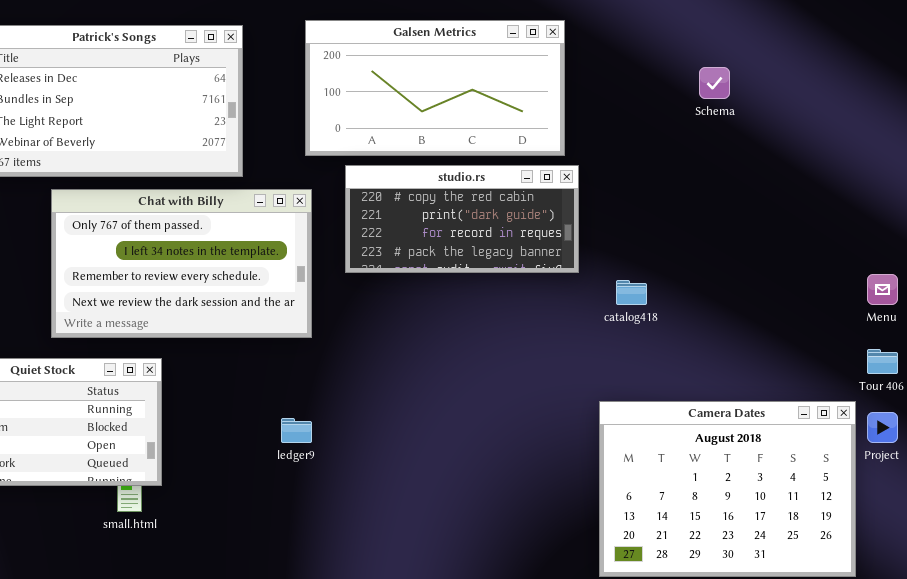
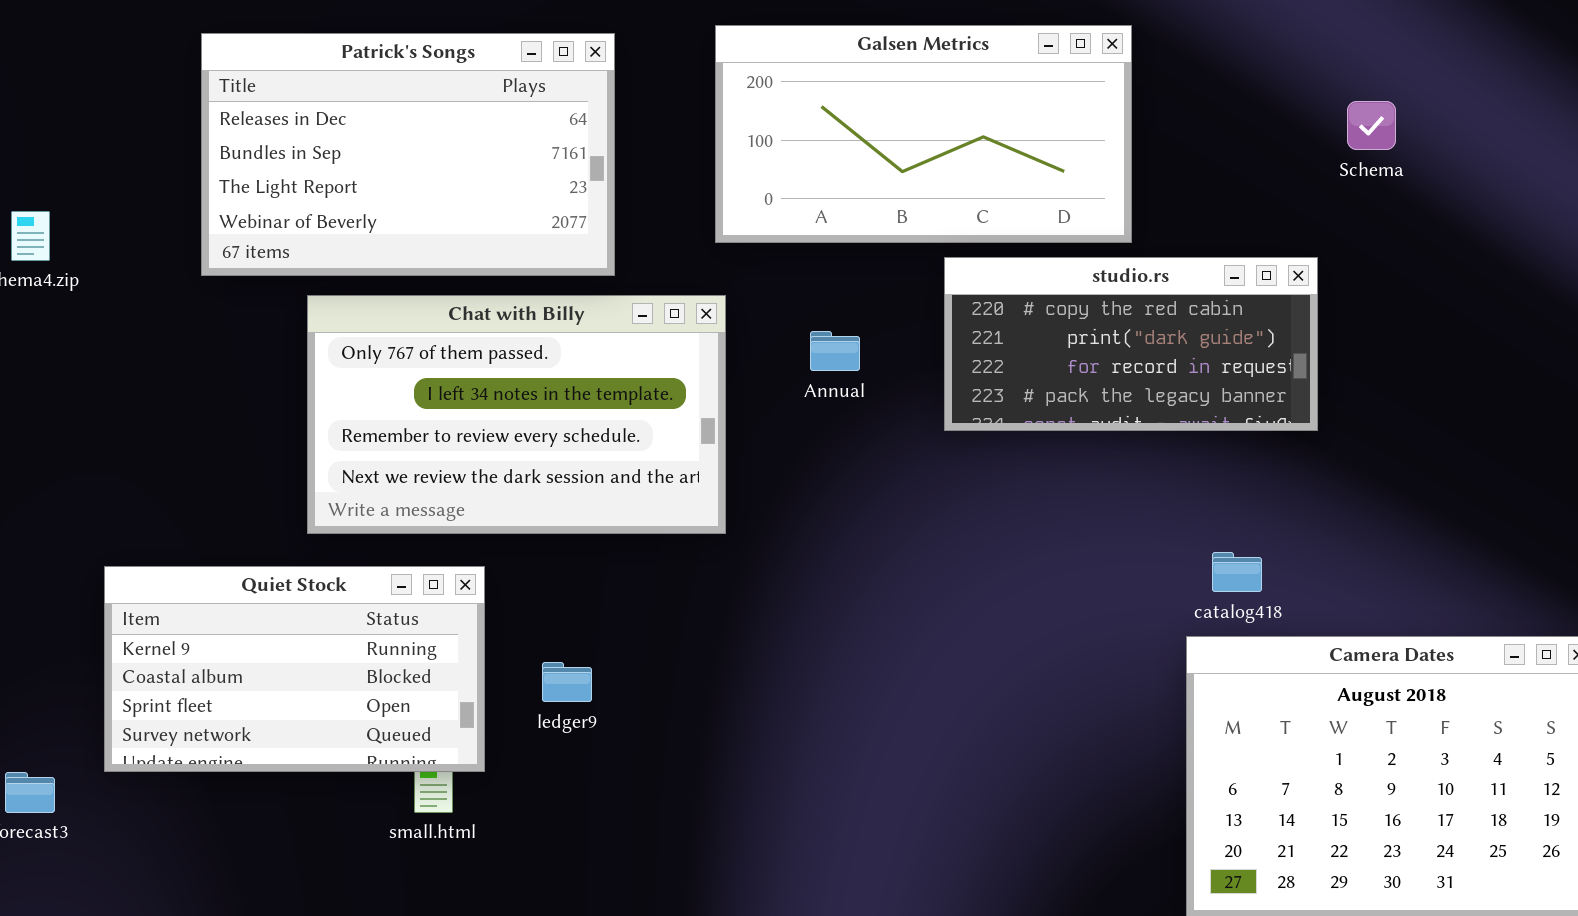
studio.rs: [345,165,579,273] -> [944,257,1318,431], moved
catalog418: [616,280,647,305] -> [1212,552,1262,592], moved
ledger9: [281,418,312,443] -> [542,662,592,702], moved

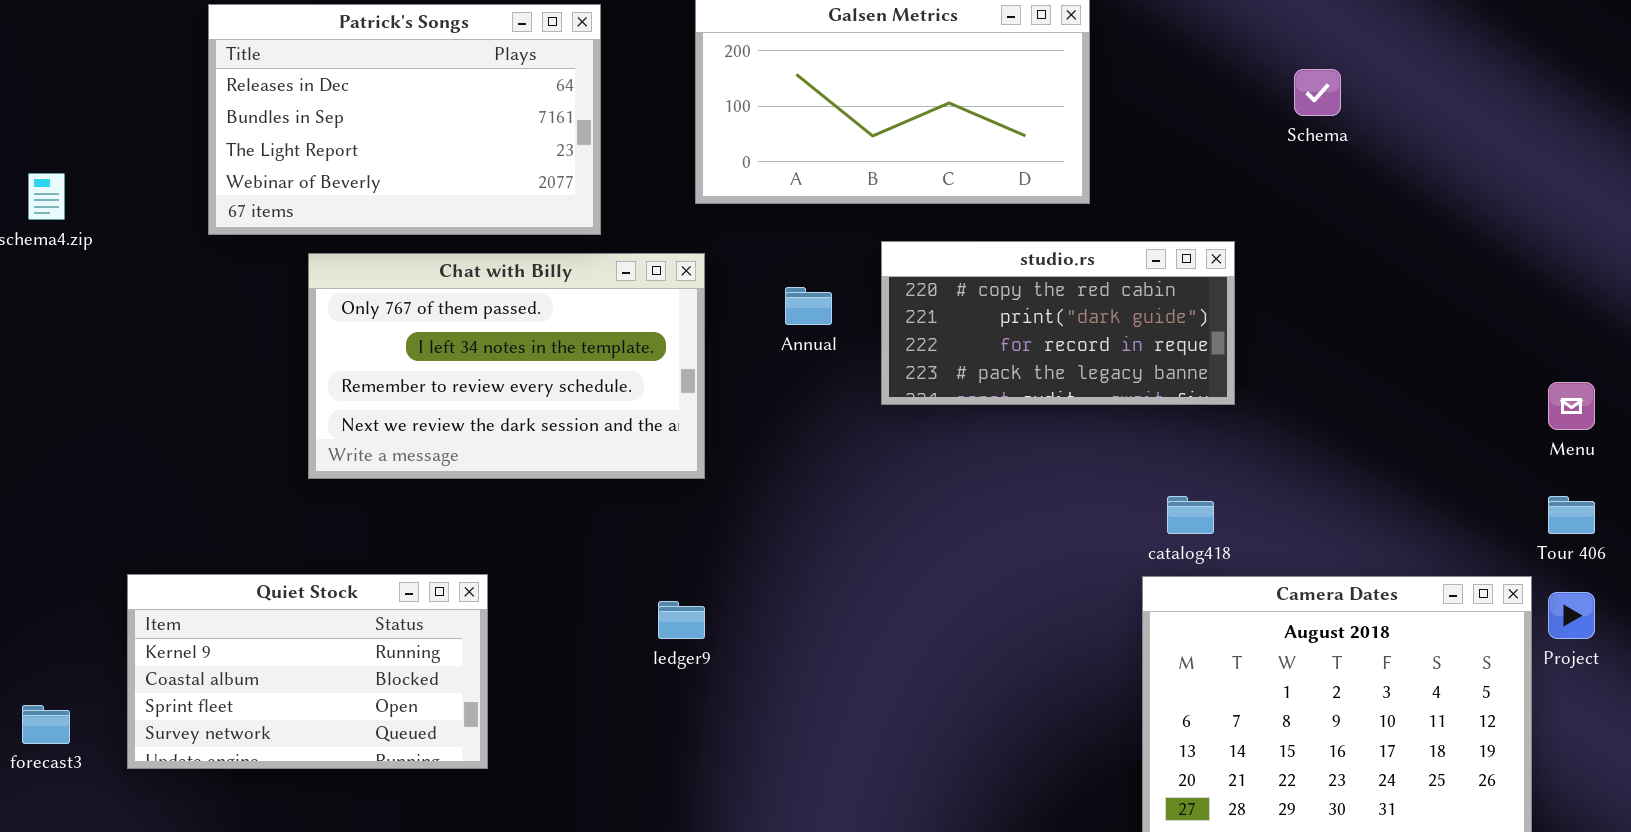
studio.rs: [944,257,1318,431] -> [881,241,1235,405], moved
Quiet Stock: [104,566,485,772] -> [127,574,488,769], moved
ledger9: [542,662,592,702] -> [658,601,705,639], moved

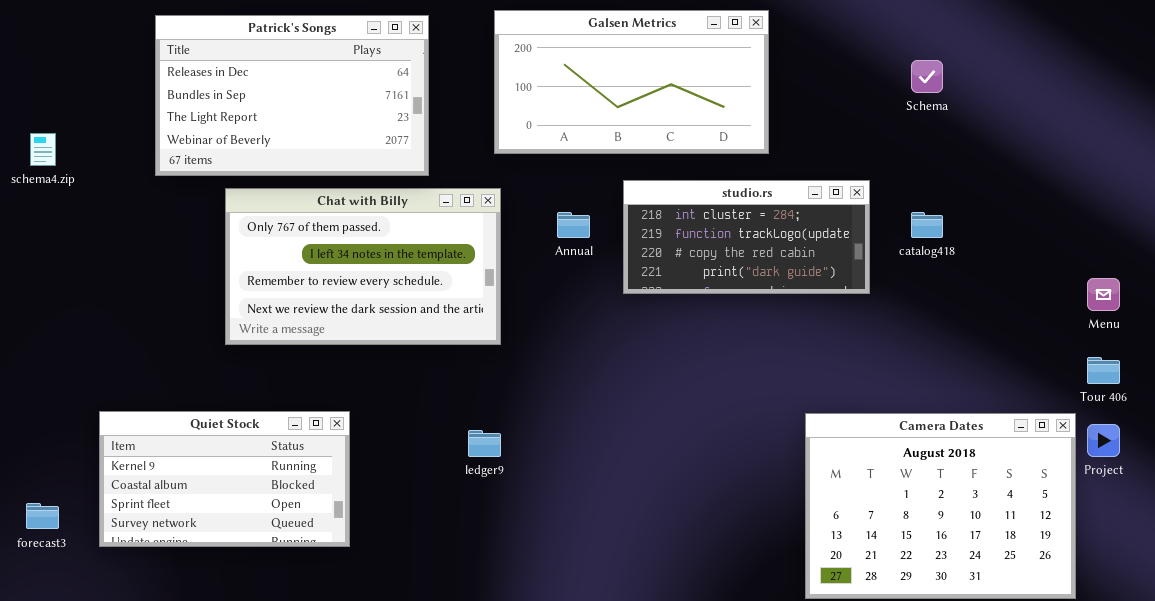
studio.rs: [881,241,1235,405] -> [623,180,870,294], scrolled up 2 rows
catalog418: [1167,496,1214,534] -> [911,212,943,238], moved

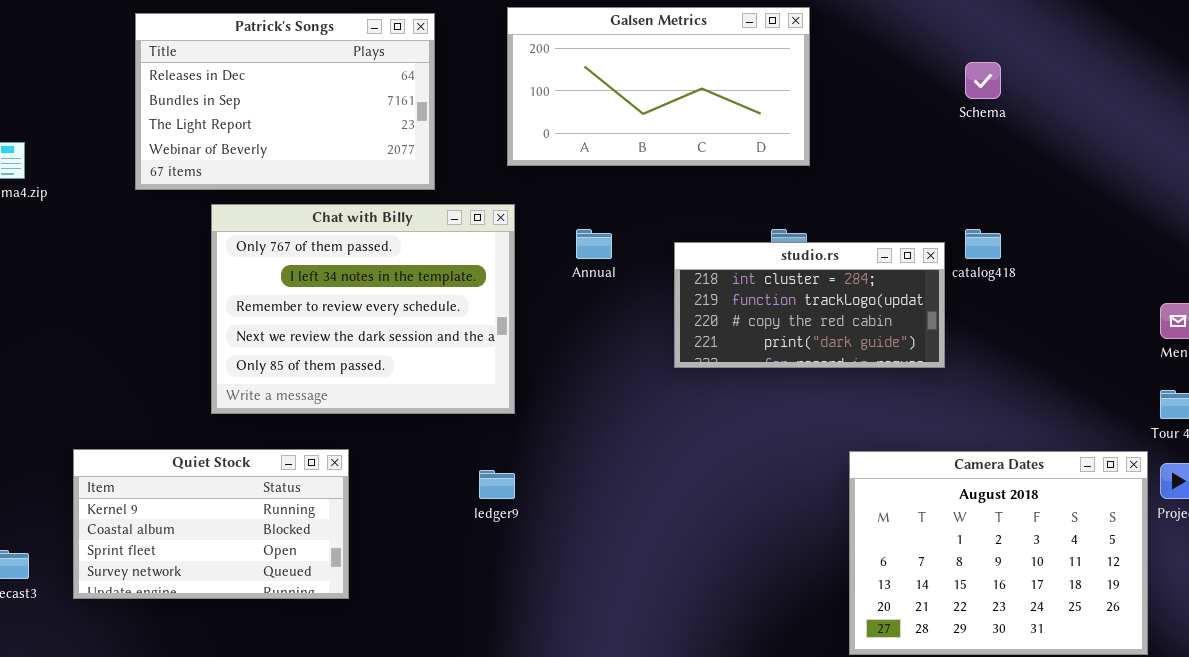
studio.rs: [623,180,870,294] -> [674,242,945,368], moved
Chat with Billy: [225,188,501,345] -> [211,204,515,414], resized

